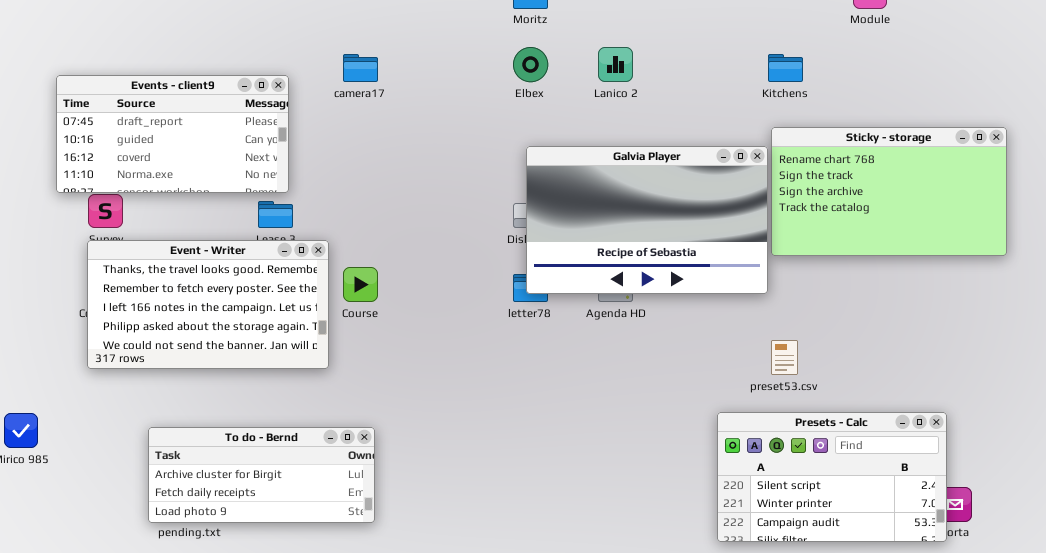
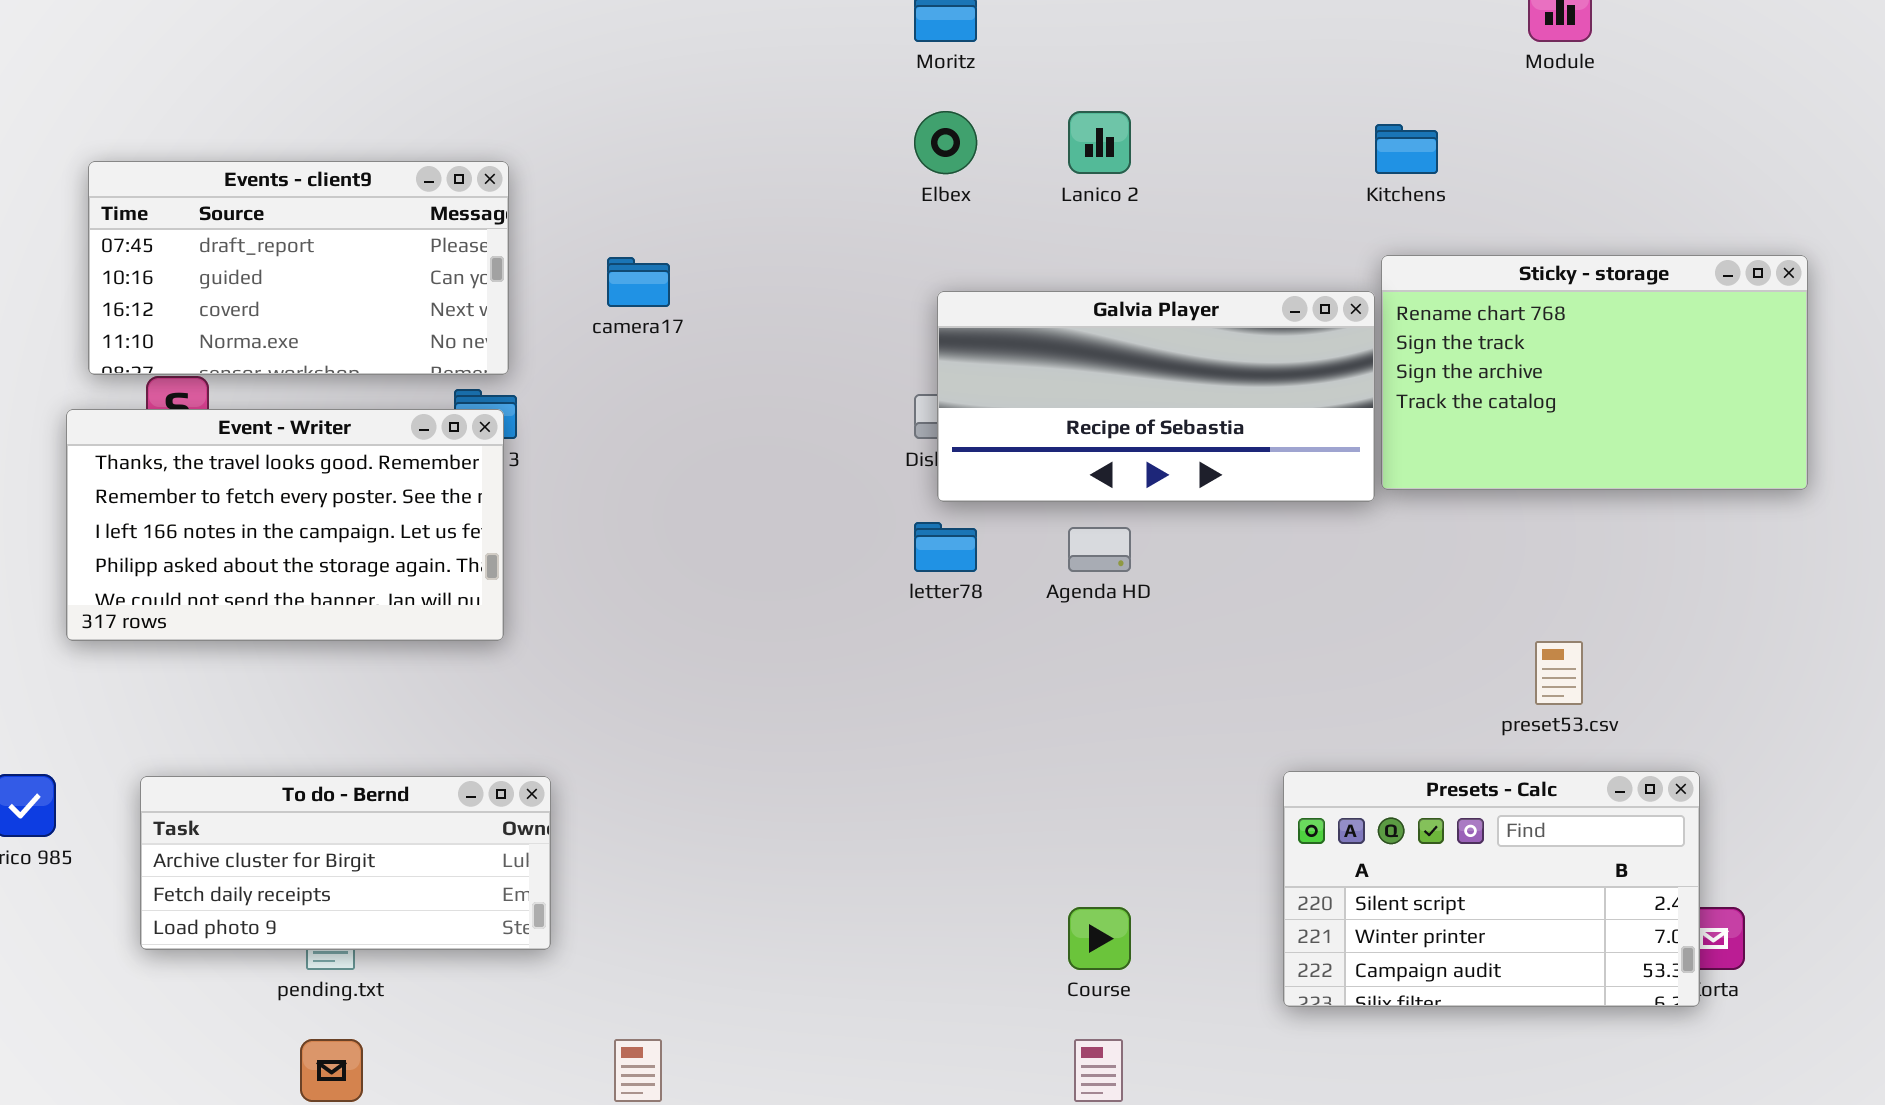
camera17: [343,54,378,82] -> [607,257,670,307], moved
Galvia Player: [526,146,768,294] -> [937,291,1375,502], resized
Event - Writer: [87,240,329,369] -> [66,409,504,641], moved
Course: [343,267,378,302] -> [1068,907,1131,970], moved
preset53.csv: [771,340,798,375] -> [1535,641,1583,705], moved
To do - Bernd: [148,427,375,523] -> [140,776,551,950], moved

